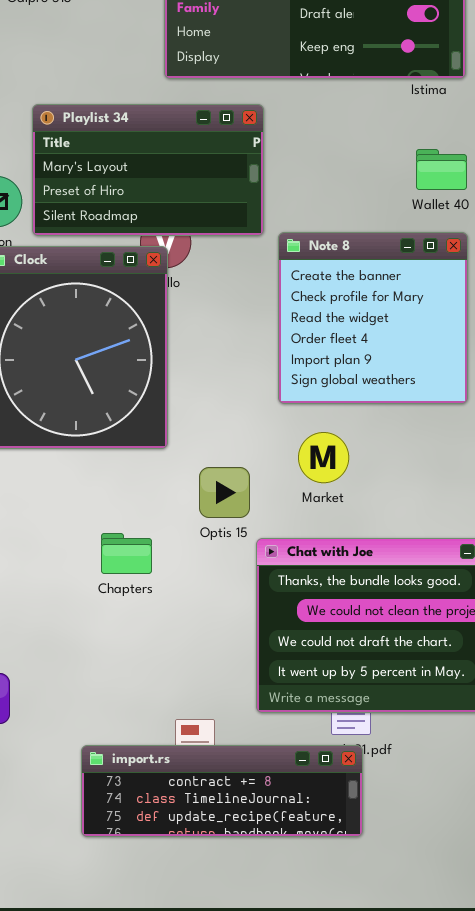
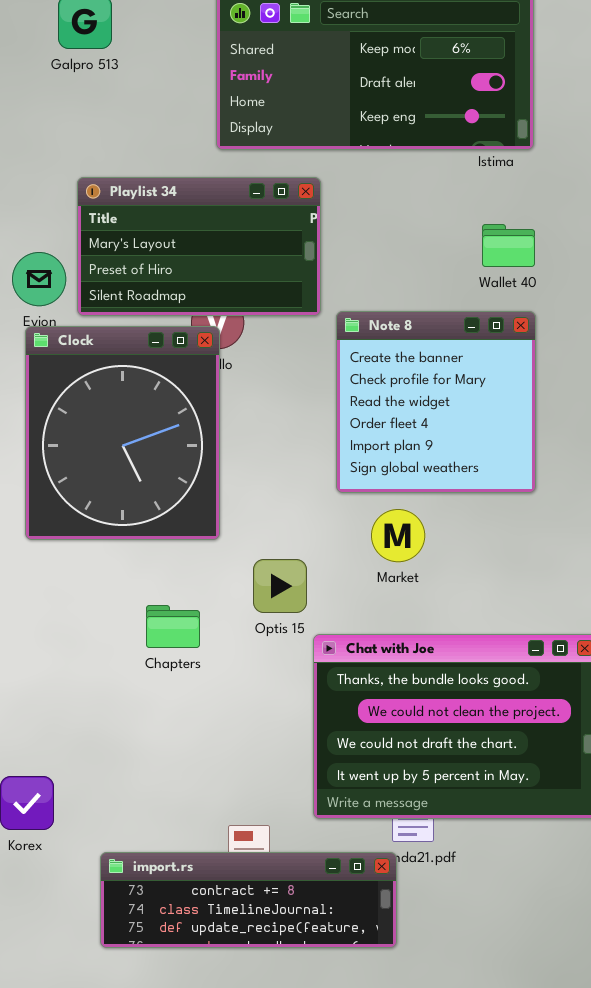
Market: [298,432,349,483] -> [371,509,425,562], moved
Chapters: [101,533,152,574] -> [146,605,200,648], moved
import.rs: [81,745,363,837] -> [100,852,397,948], moved

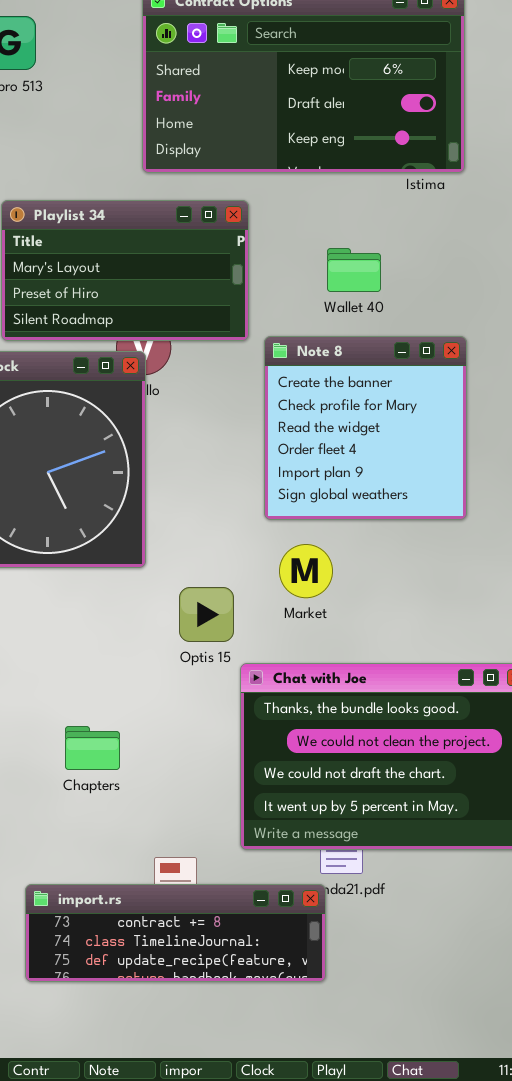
Wallet 40: [482,224,535,267] -> [327,248,381,292], moved
Market: [371,509,425,562] -> [279,544,333,598], moved
Chapters: [146,605,200,648] -> [65,726,120,770], moved

